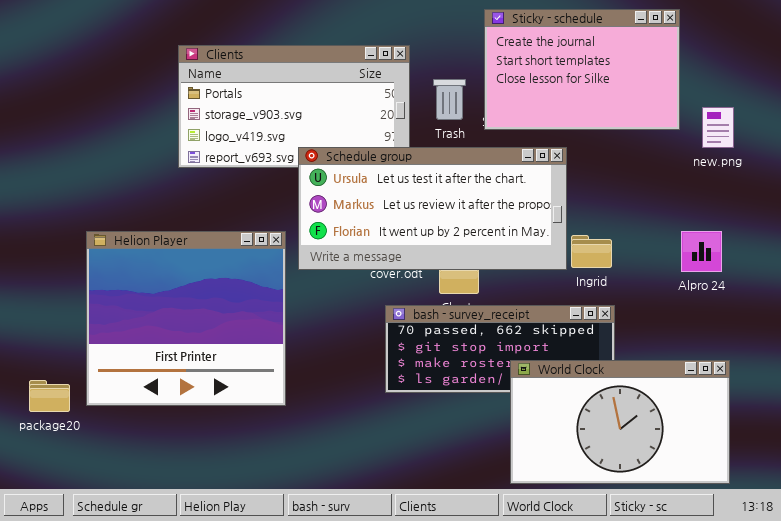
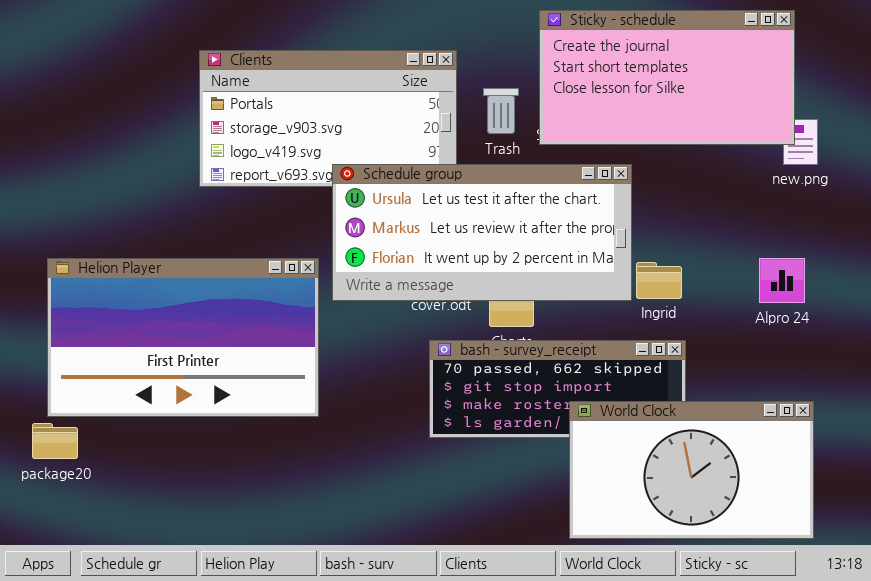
Sticky - schedule: [484,9,680,130] -> [539,10,795,145], resized
Helion Player: [86,231,286,406] -> [47,258,319,417], resized

